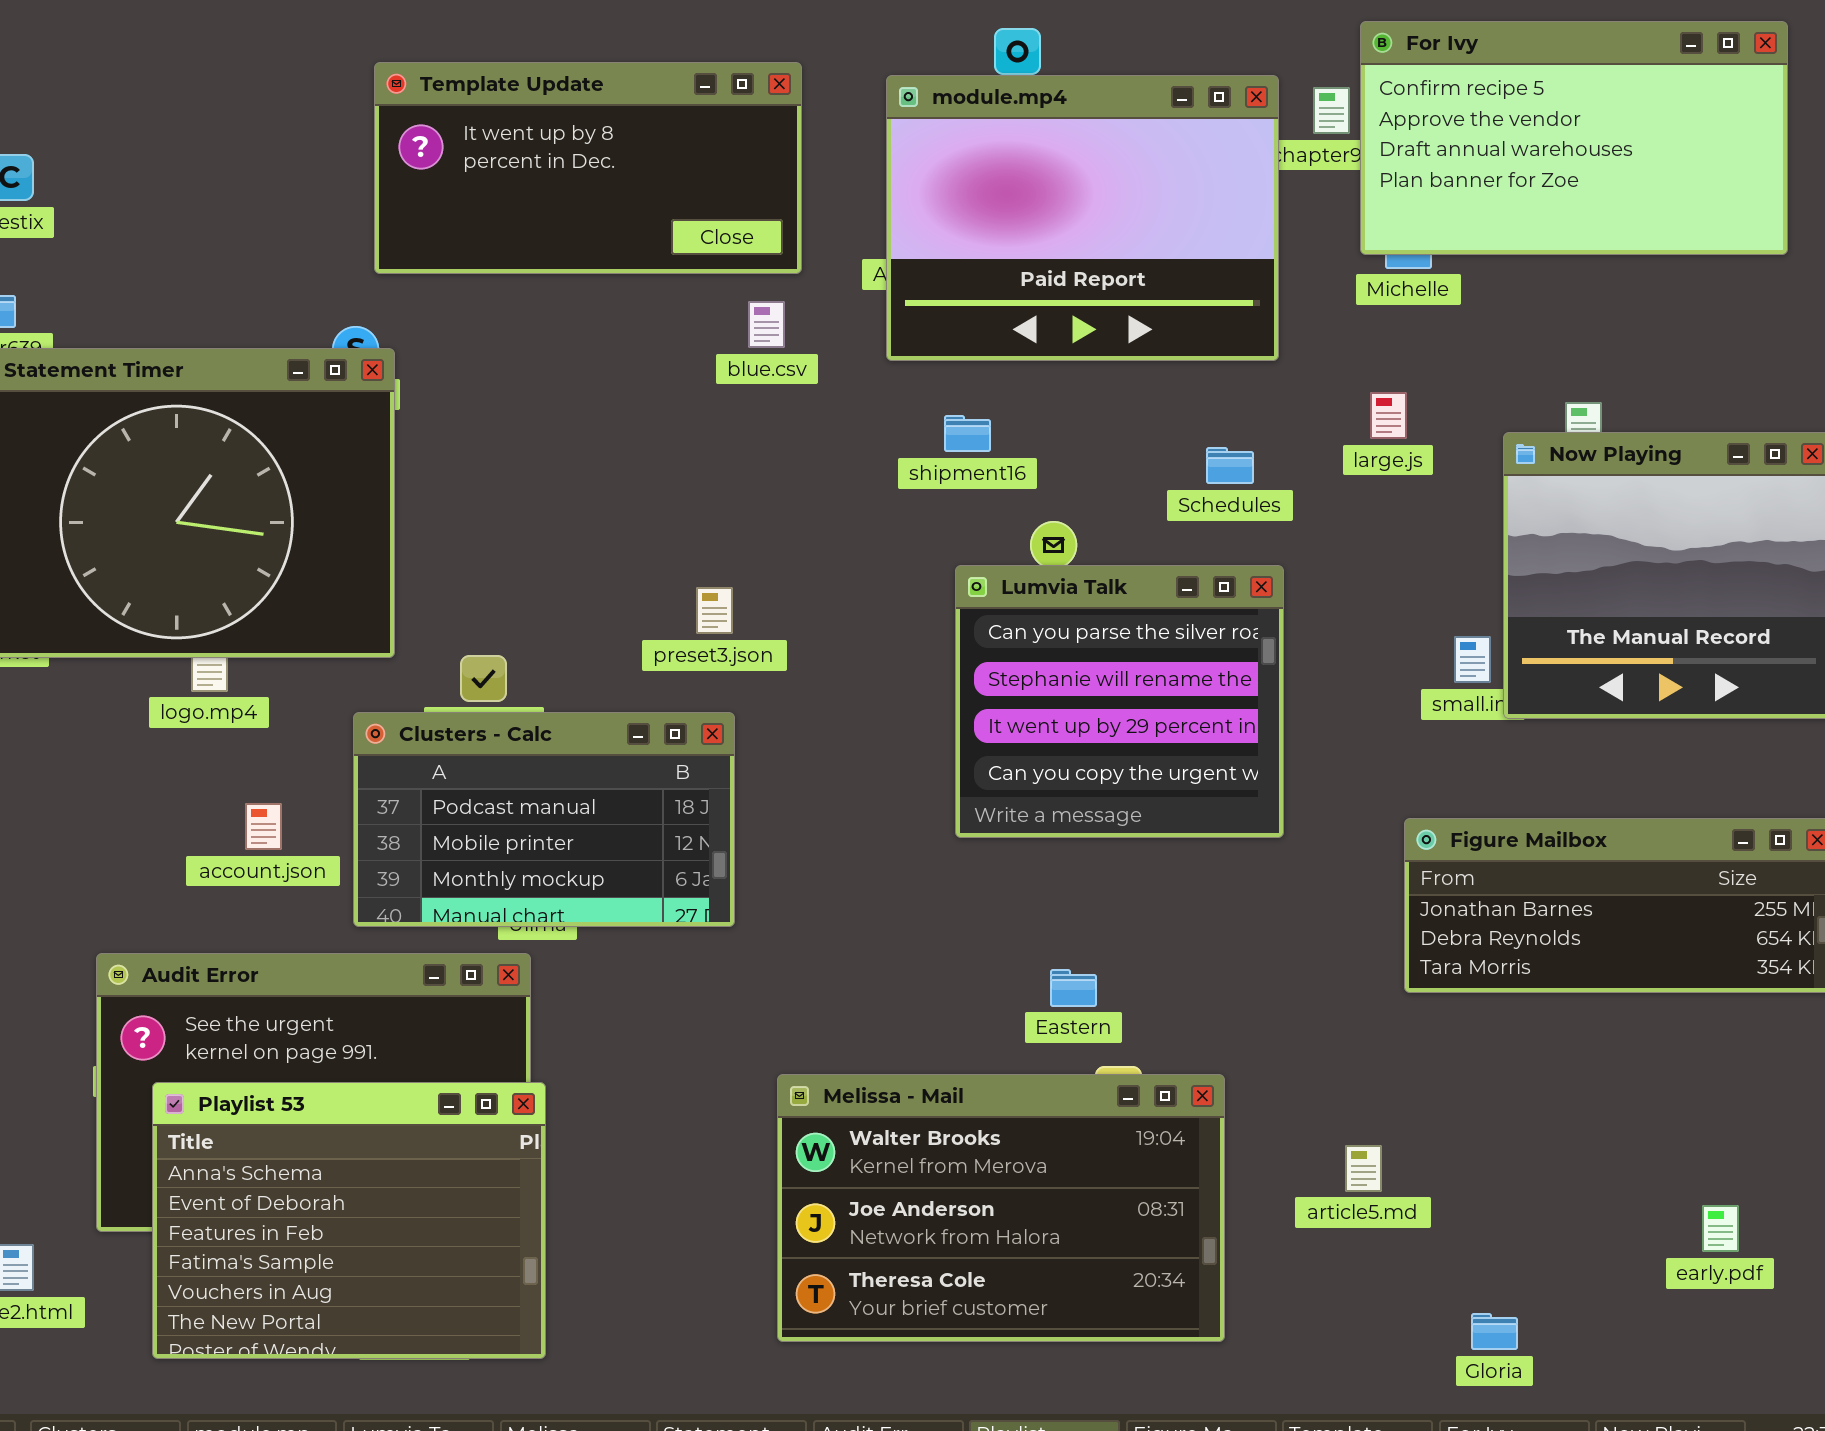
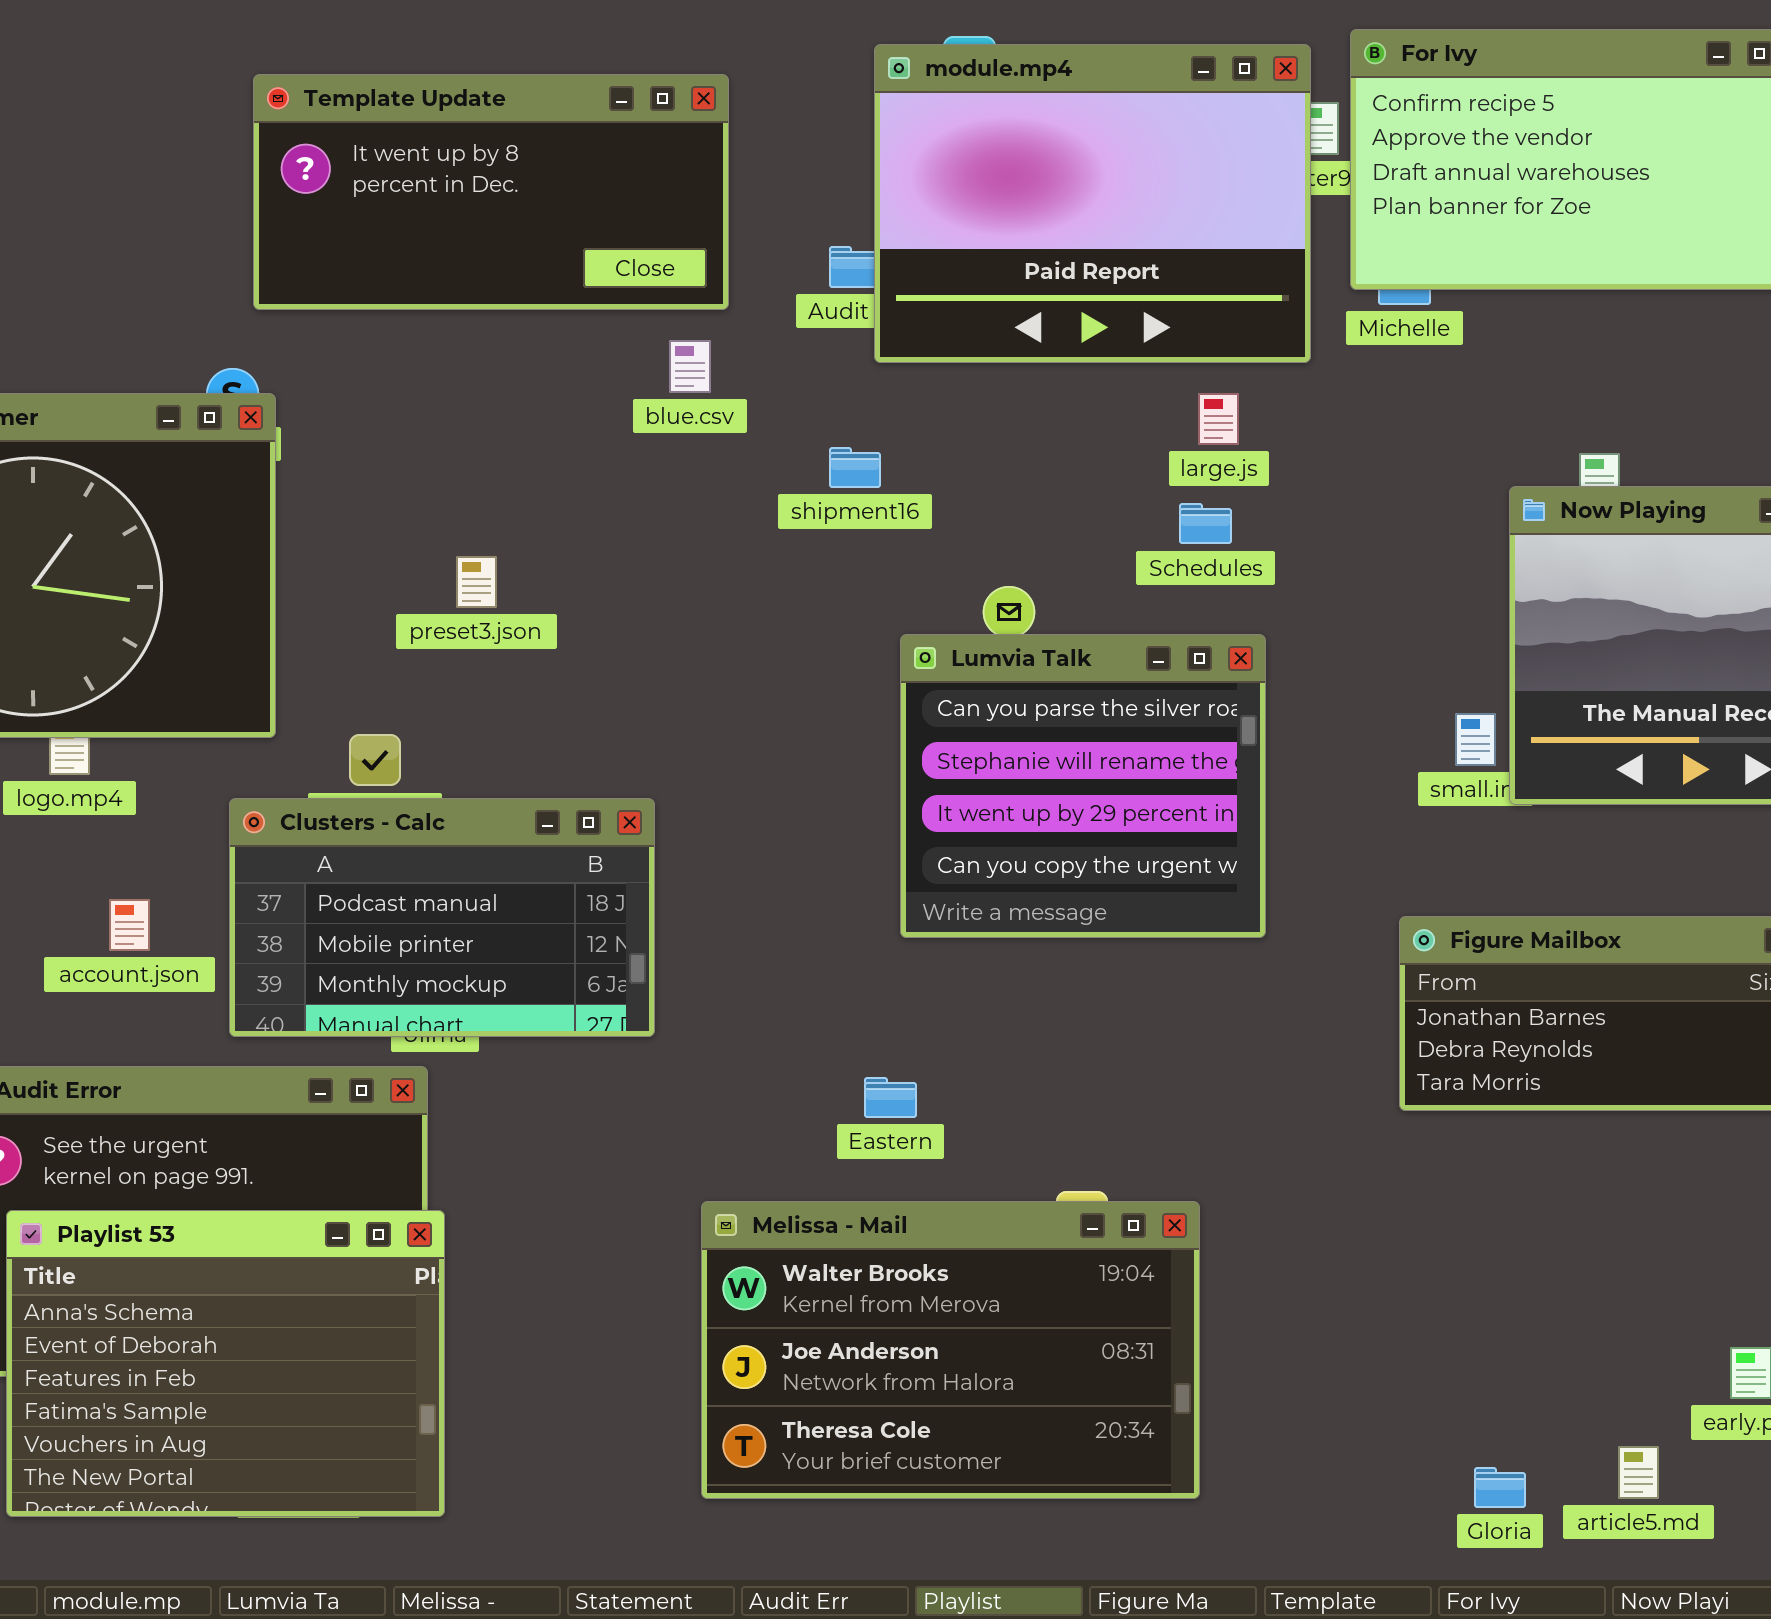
module.mp4: [886,75,1279,361] -> [874,44,1311,363], moved
large.js: [1370,392,1407,439] -> [1198,393,1239,445], moved
shipment16: [944,415,991,452] -> [829,447,881,488], moved
preset3.json: [696,587,733,634] -> [456,556,497,608], moved
Eastern: [1050,969,1097,1007] -> [864,1077,917,1118], moved
article5.md: [1345,1145,1382,1192] -> [1618,1446,1659,1499], moved

